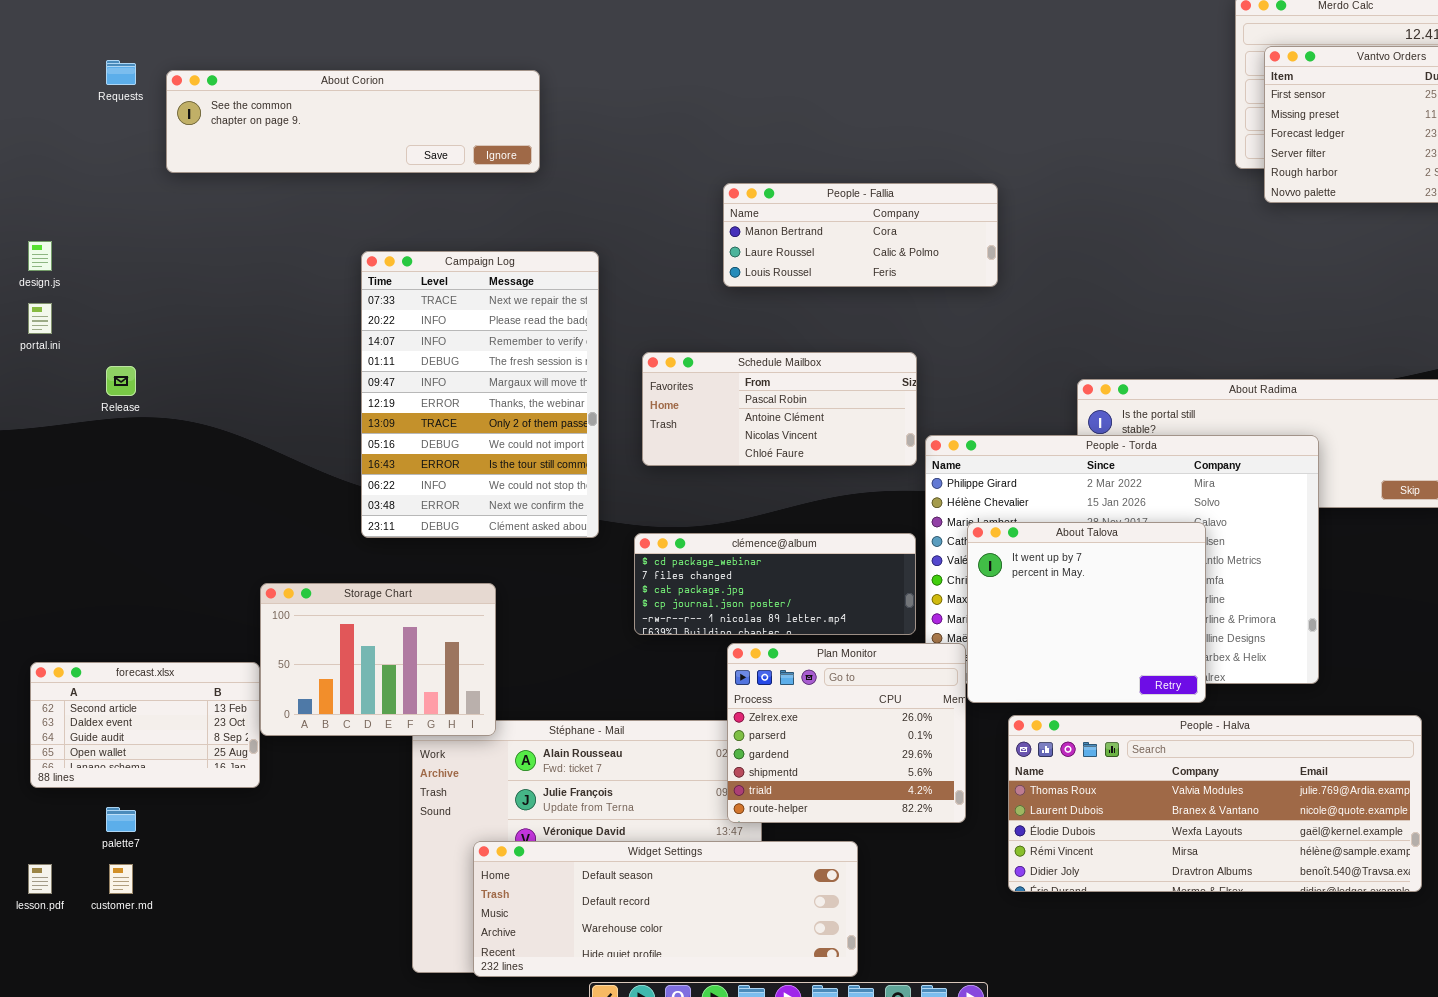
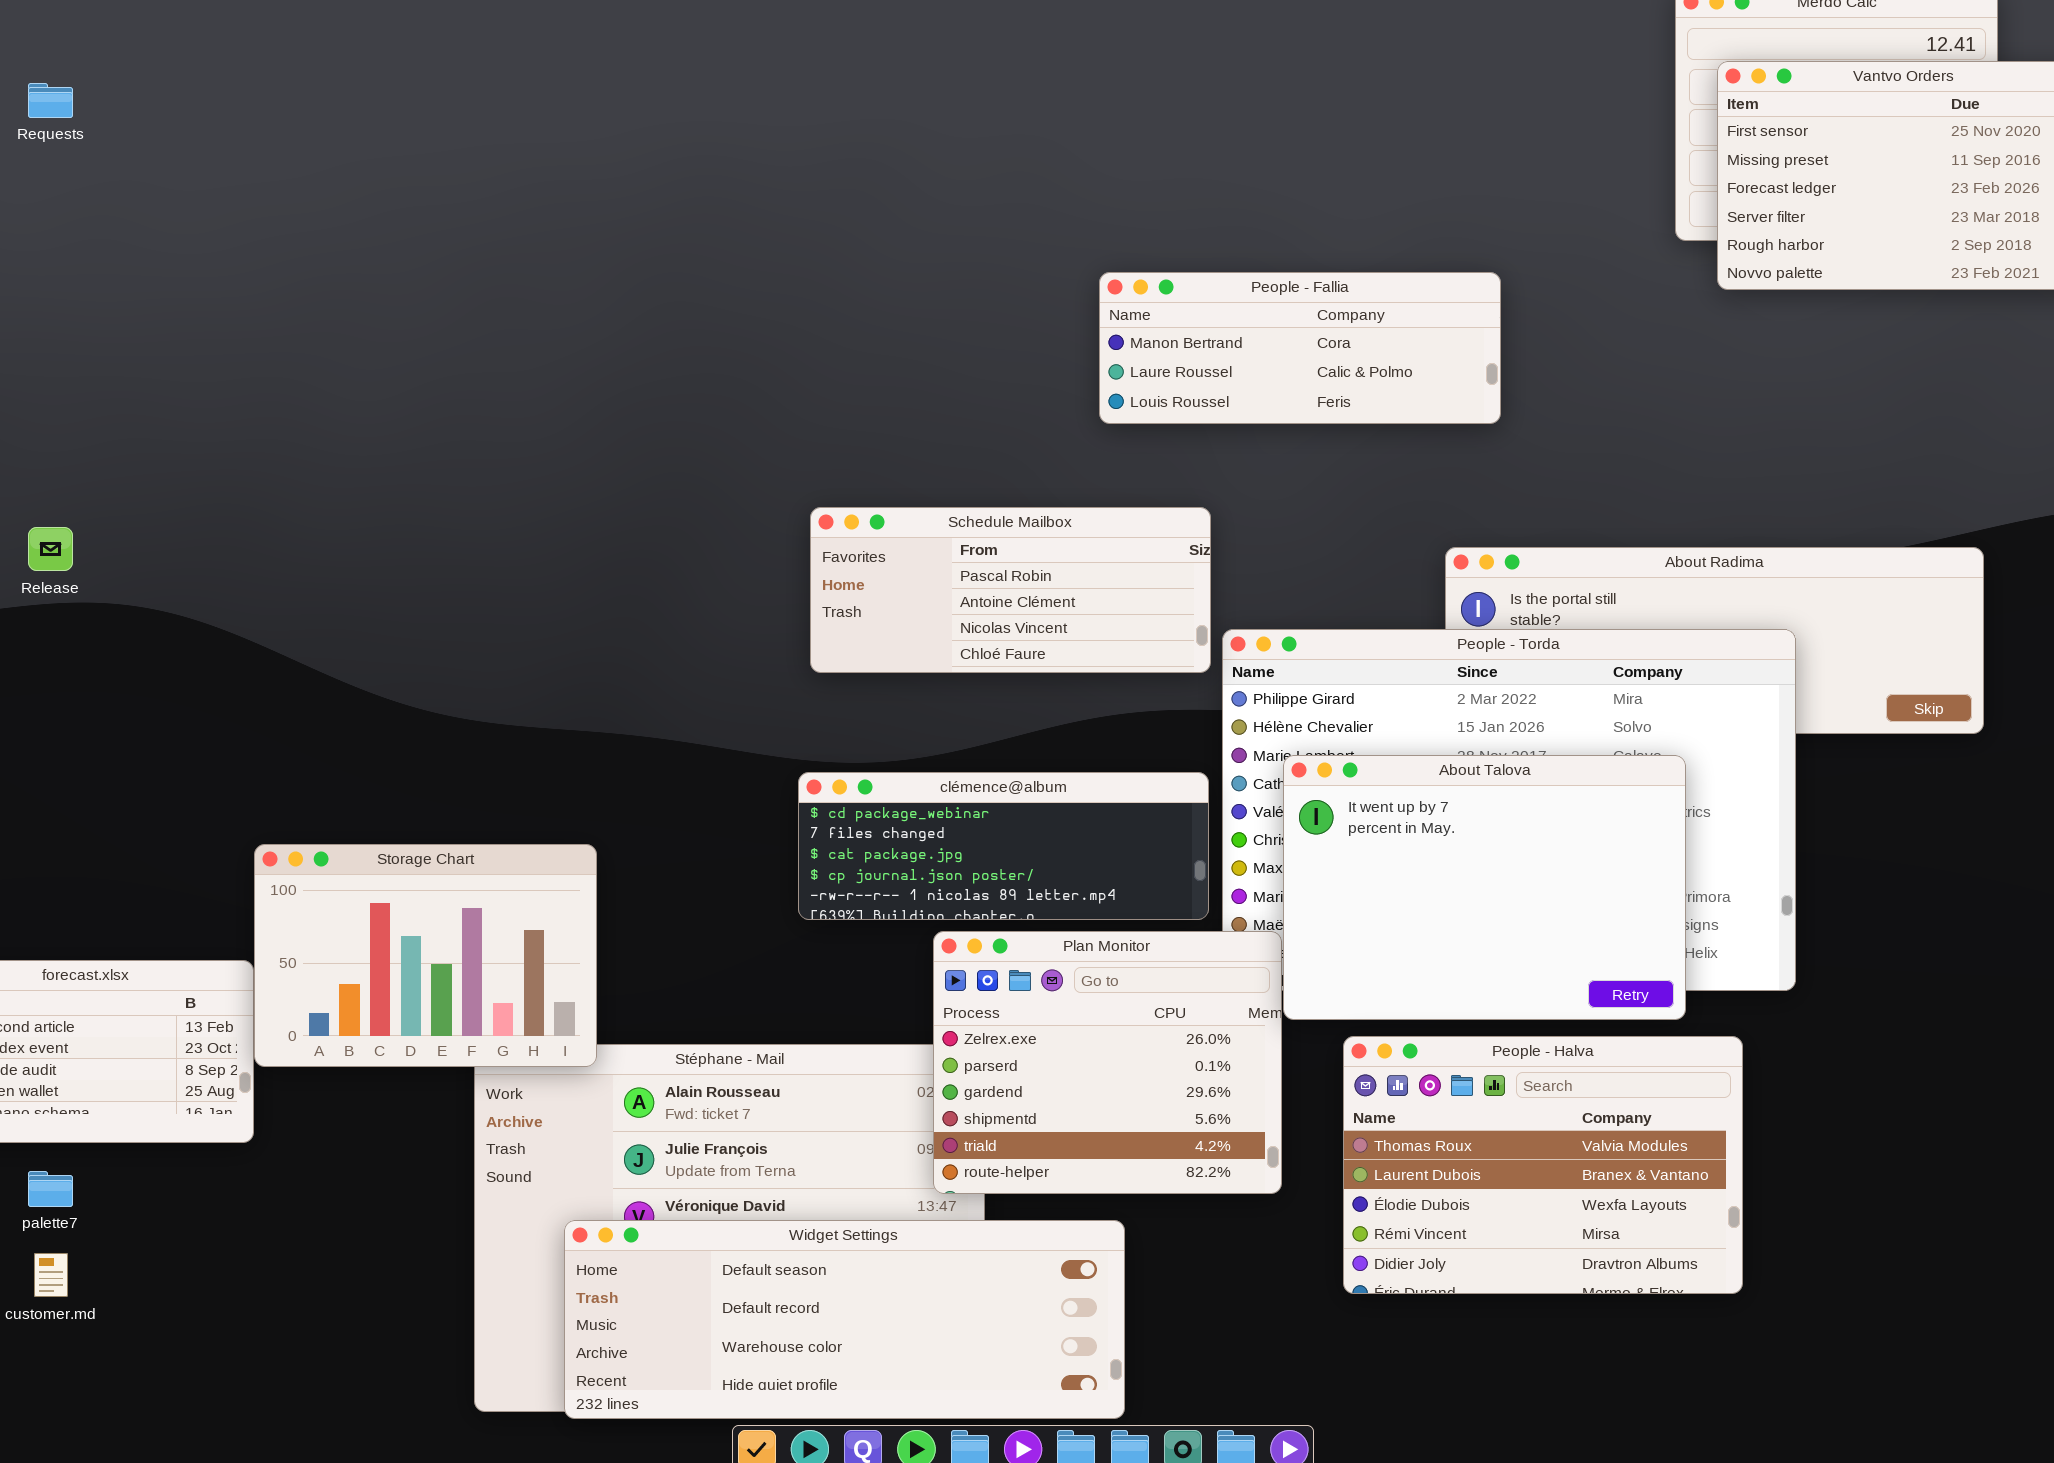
About Corion: [166,70,540,173] -> none, closed
People - Fallia: [723,183,998,287] -> [1099,272,1501,424], moved
Campaign Log: [361,251,599,538] -> none, closed
About Talova: [967,522,1206,703] -> [1283,755,1686,1020], resized
People - Halva: [1008,715,1422,892] -> [1343,1036,1743,1294], resized

